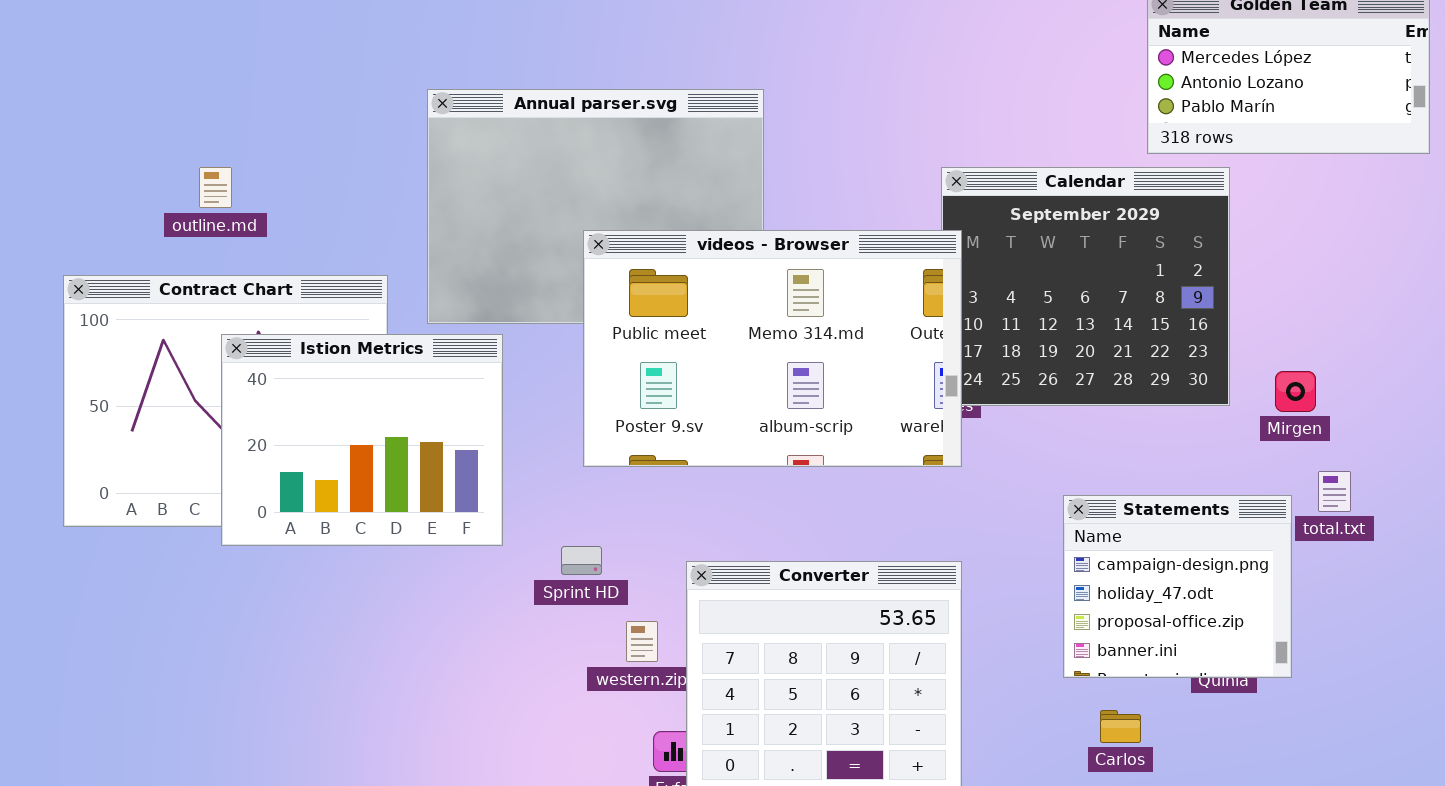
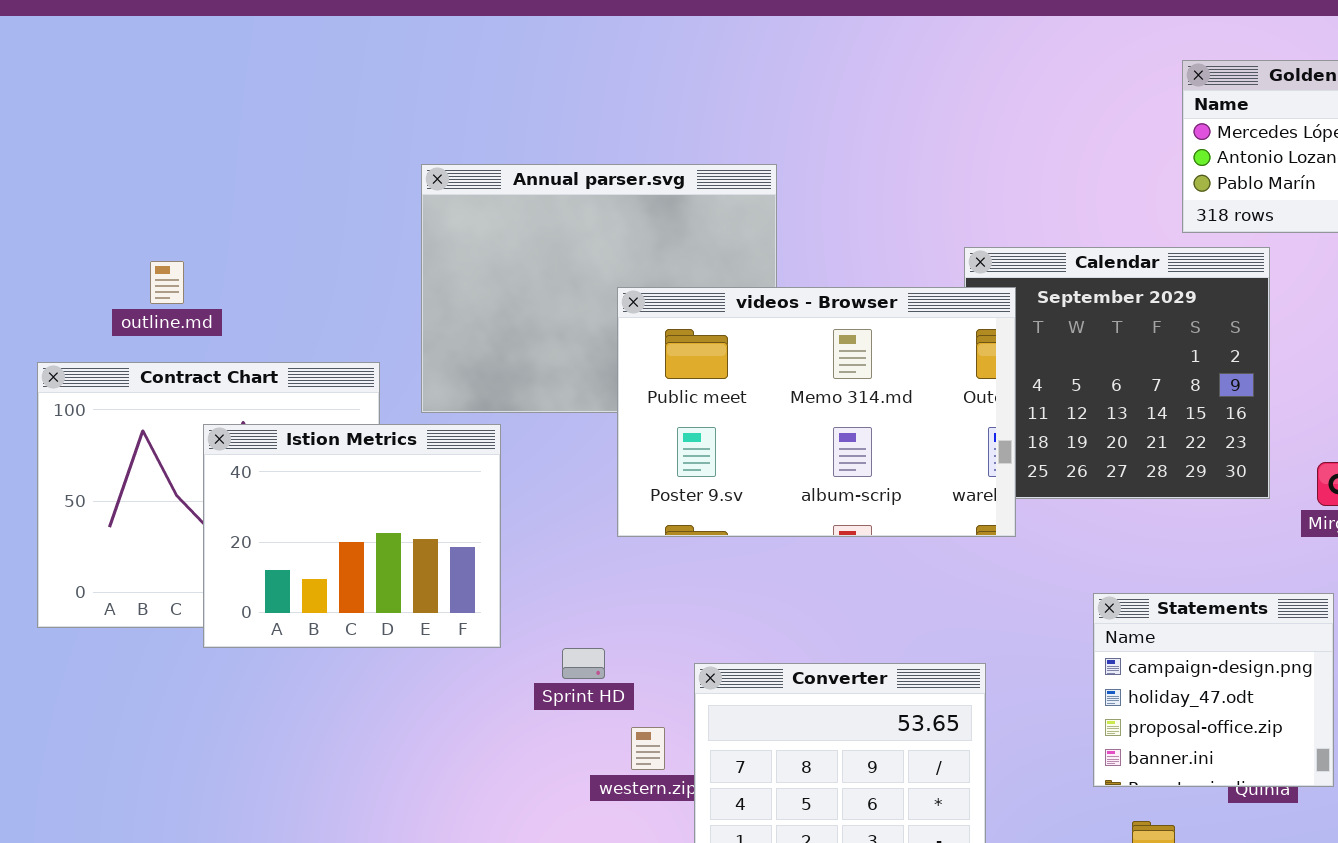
outline.md: [199,167,232,208] -> [150,261,184,304], moved
videos - Browser: [583,230,962,467] -> [617,287,1016,537], moved

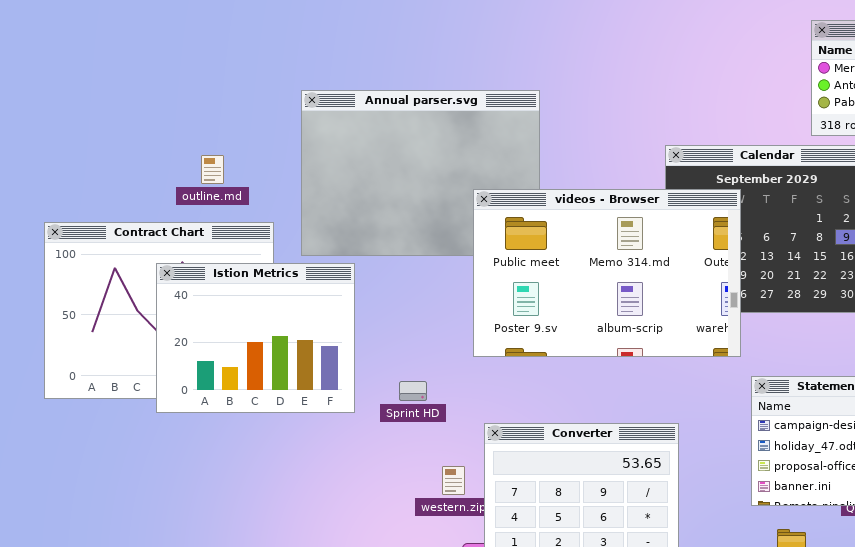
outline.md: [150,261,184,304] -> [201,155,224,184], moved
videos - Browser: [617,287,1016,537] -> [473,189,741,357], moved
Sprint HD: [562,648,605,679] -> [399,381,427,401], moved

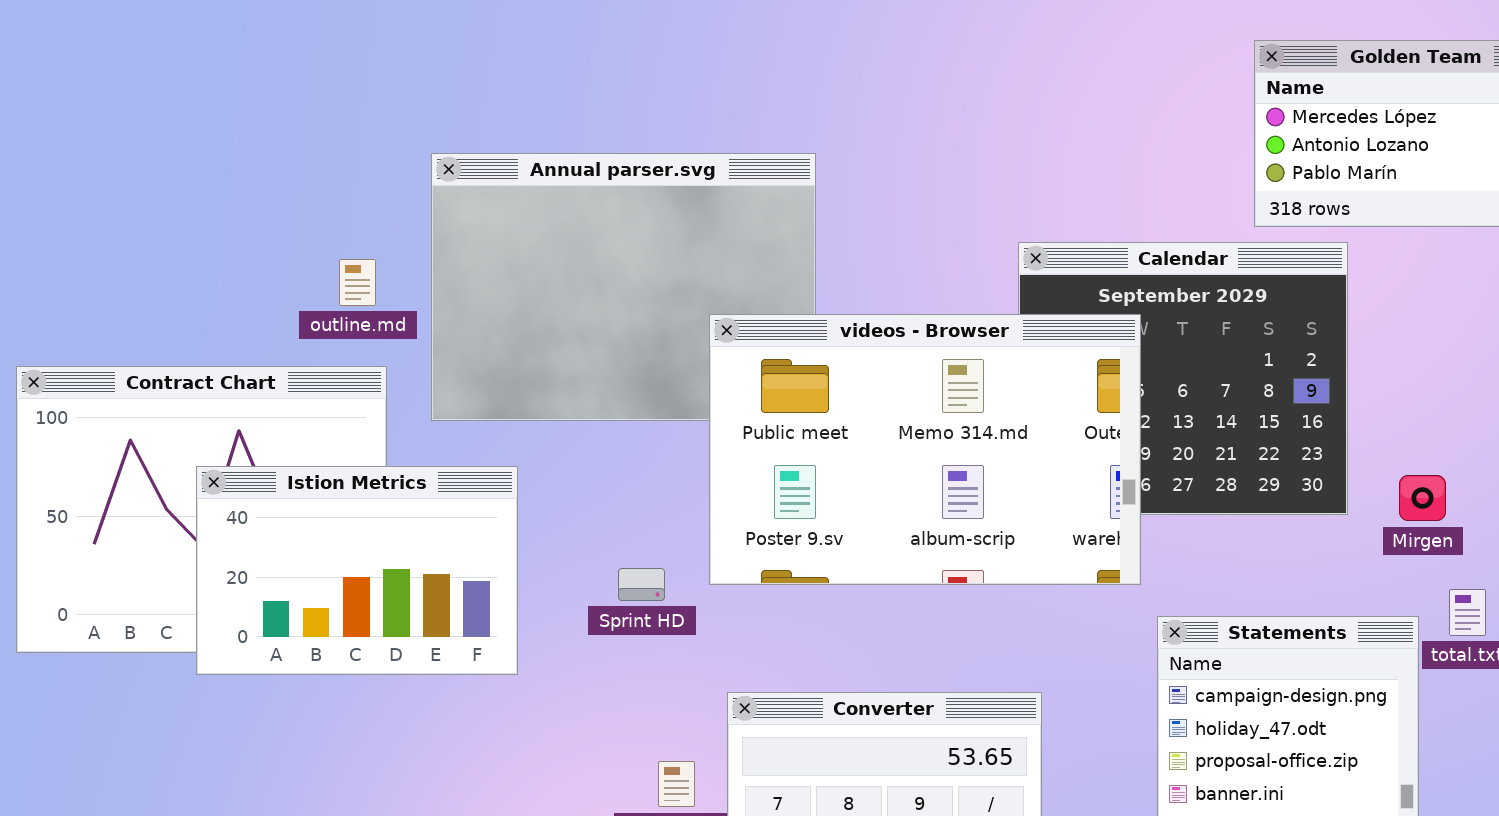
outline.md: [201,155,224,184] -> [339,259,376,306], moved
Istion Metrics: [156,263,355,413] -> [196,466,518,675], resized
Sprint HD: [399,381,427,401] -> [618,568,665,601], moved

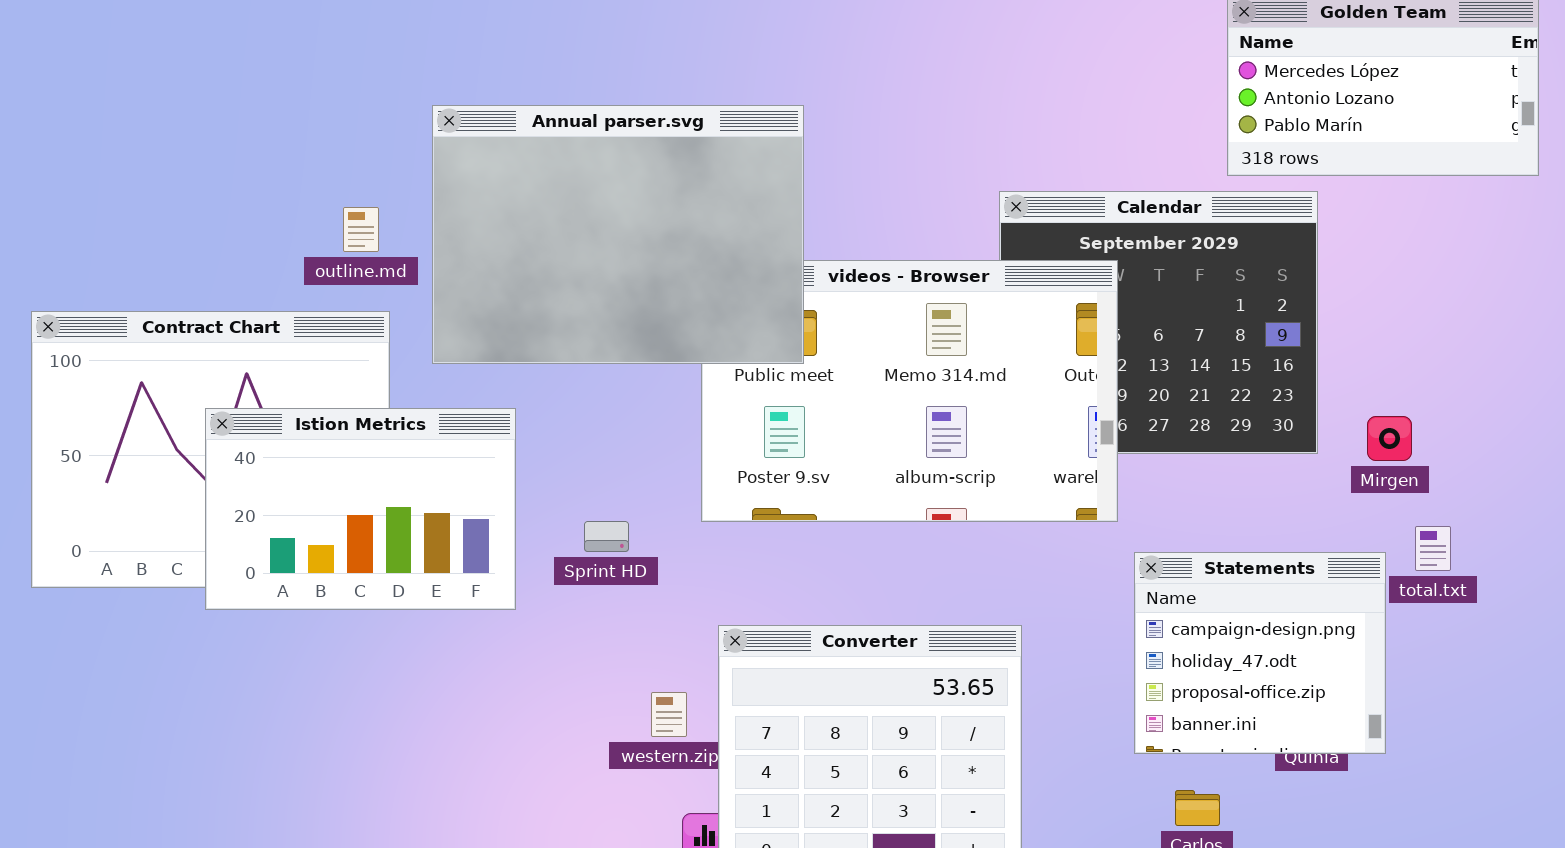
Annual parser.svg: [431,153,816,421] -> [432,105,804,364], raised
Sprint HD: [618,568,665,601] -> [584,521,629,552], moved

